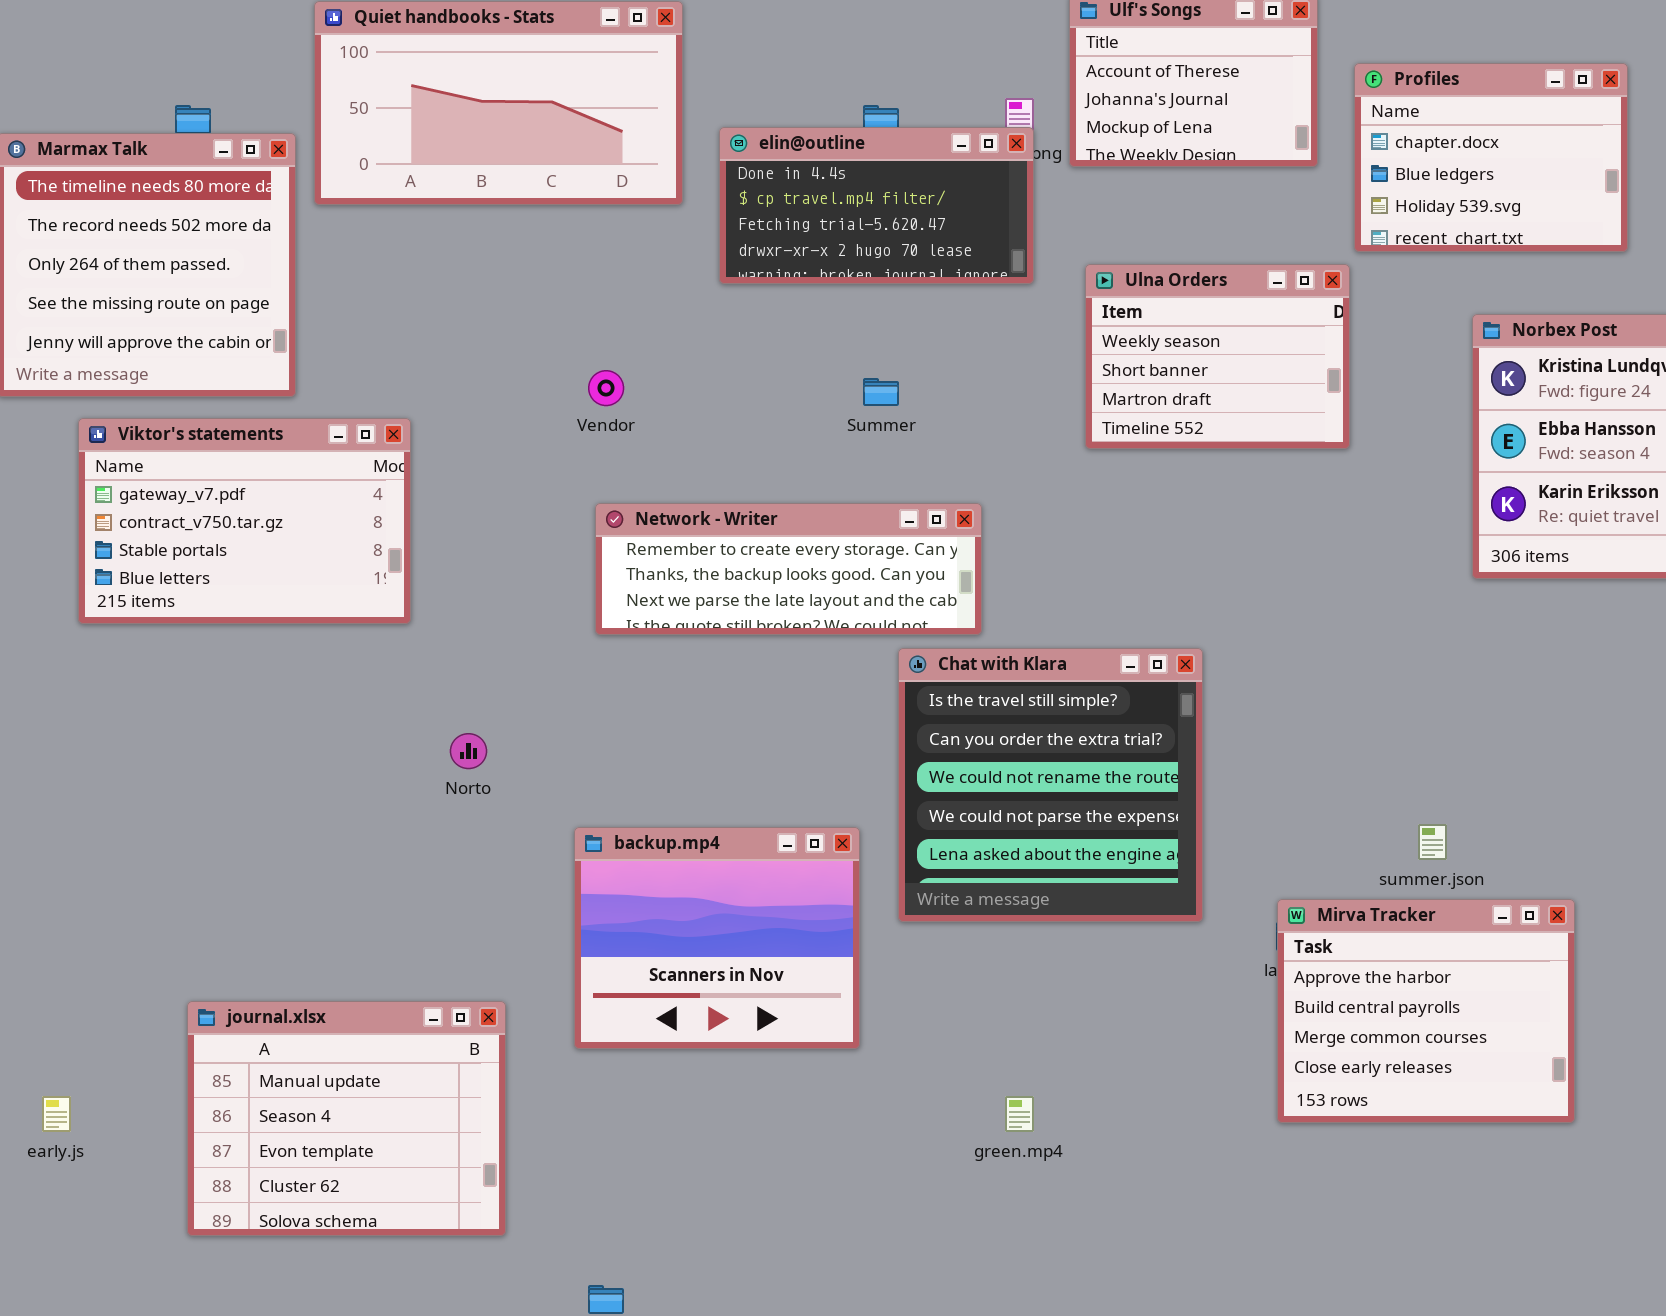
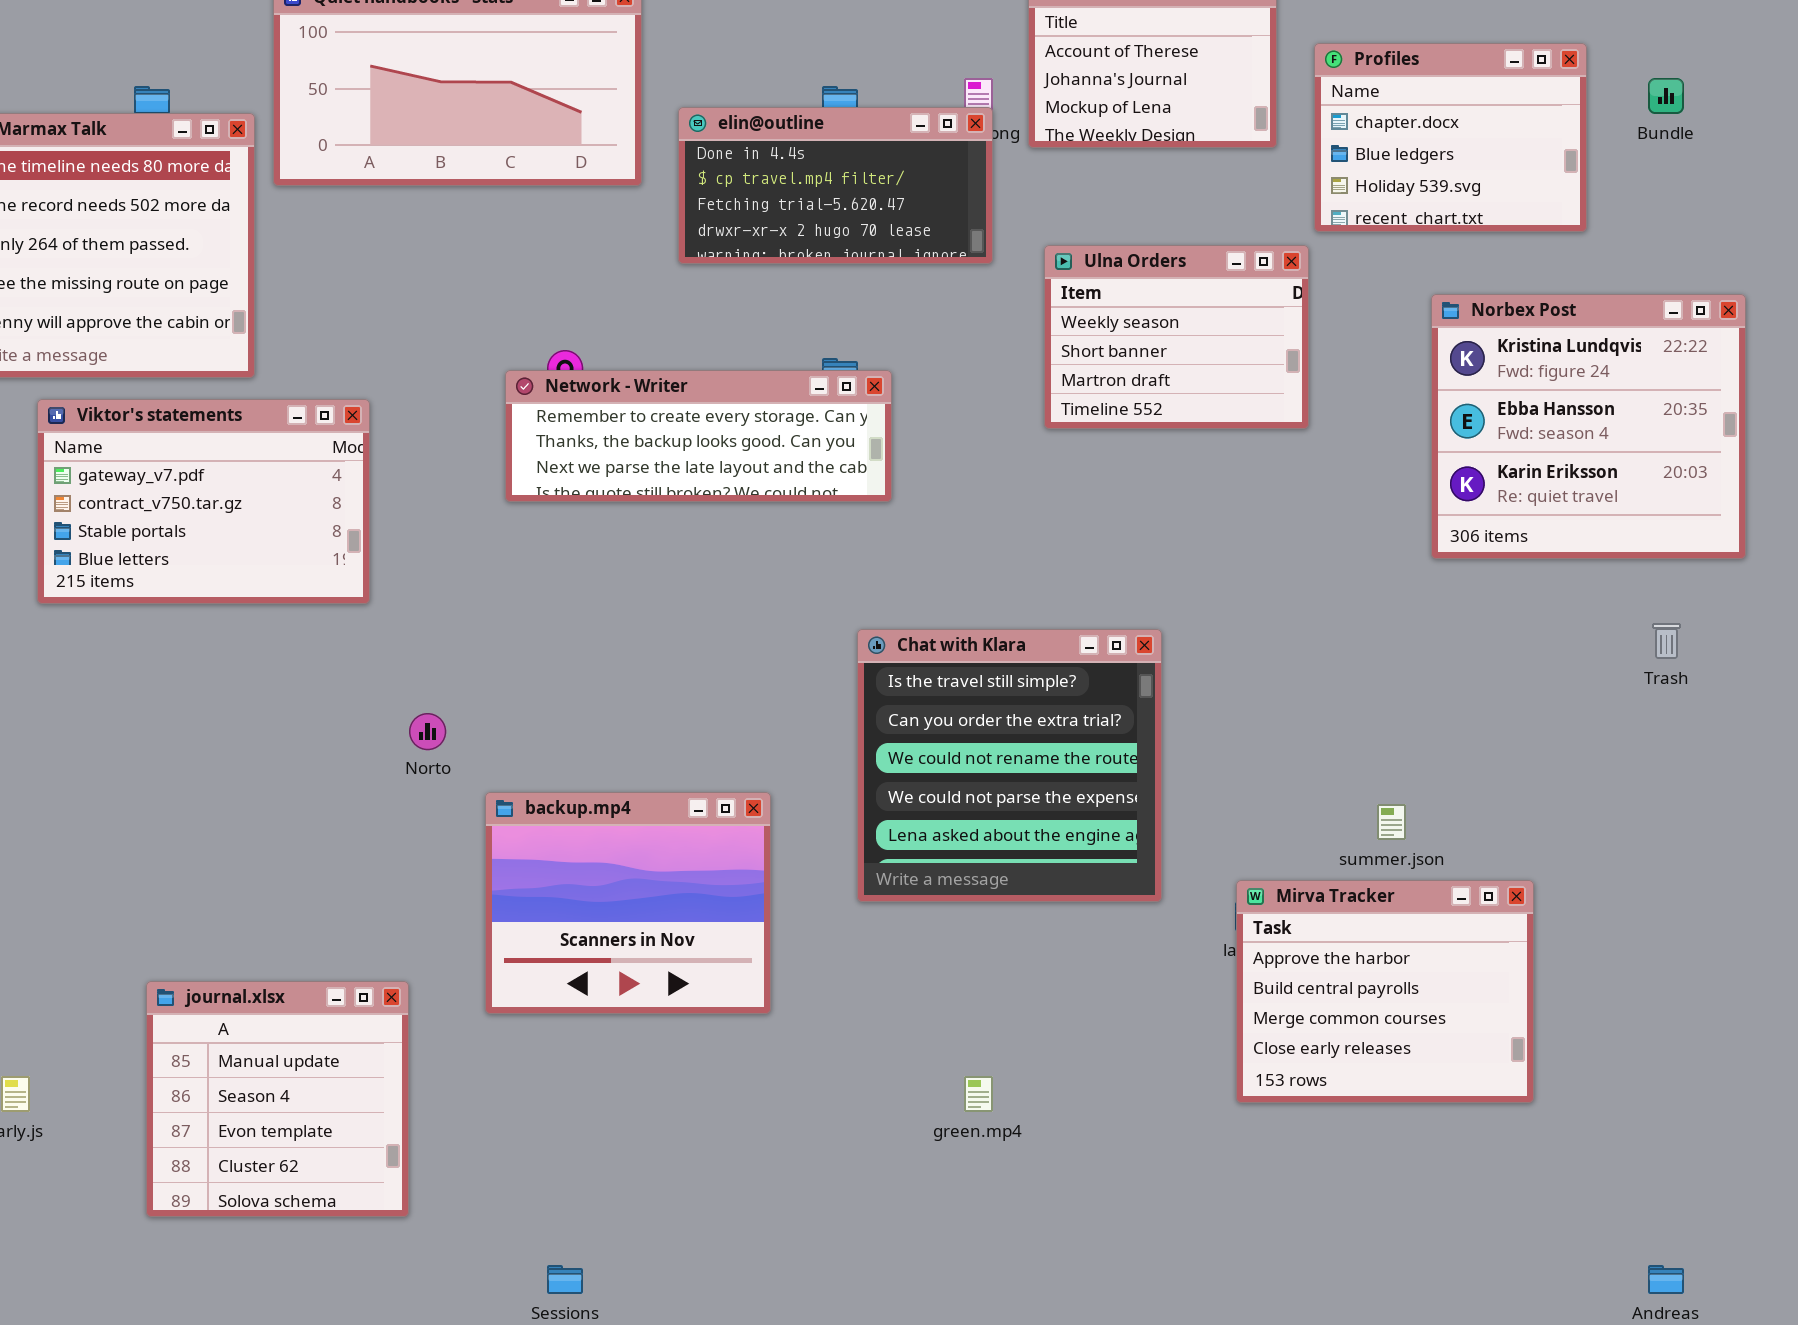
Network - Writer: [595,503,982,635] -> [505,370,892,502], moved
backup.mp4: [574,827,860,1049] -> [485,792,771,1014], moved
journal.xlsx: [187,1001,506,1236] -> [146,981,409,1217], resized

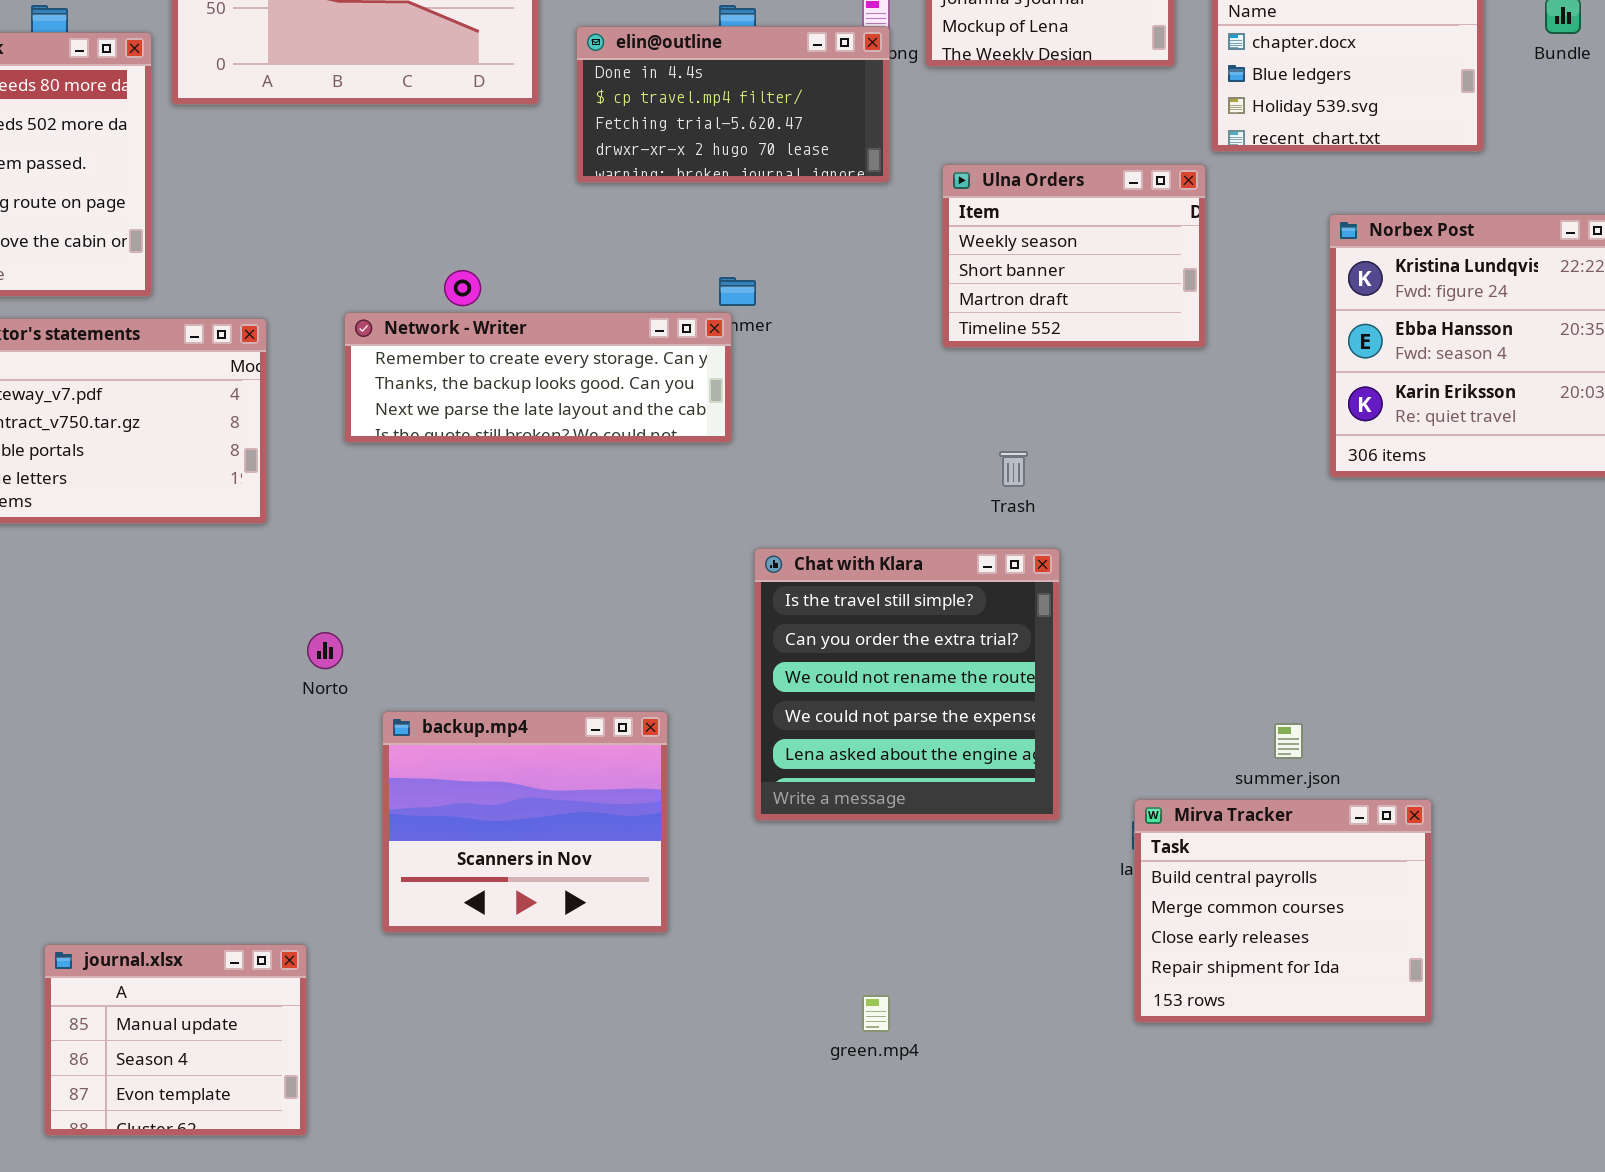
Network - Writer: [505,370,892,502] -> [344,312,732,443], moved
Trash: [1652,623,1681,659] -> [999,451,1028,487], moved
Mirva Tracker: [1236,880,1534,1103] -> [1134,799,1432,1023], scrolled down 1 row
journal.xlsx: [146,981,409,1217] -> [44,944,307,1136], resized

